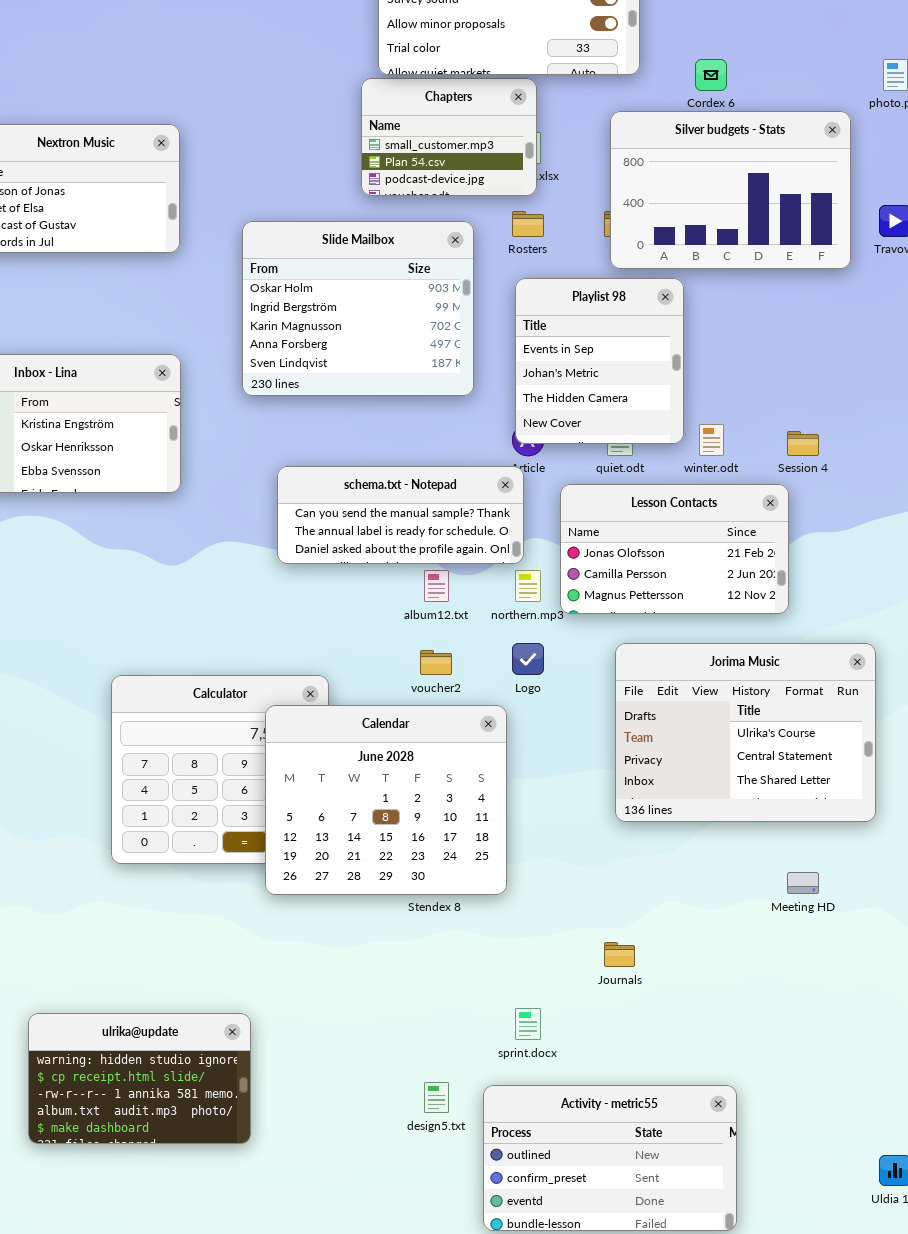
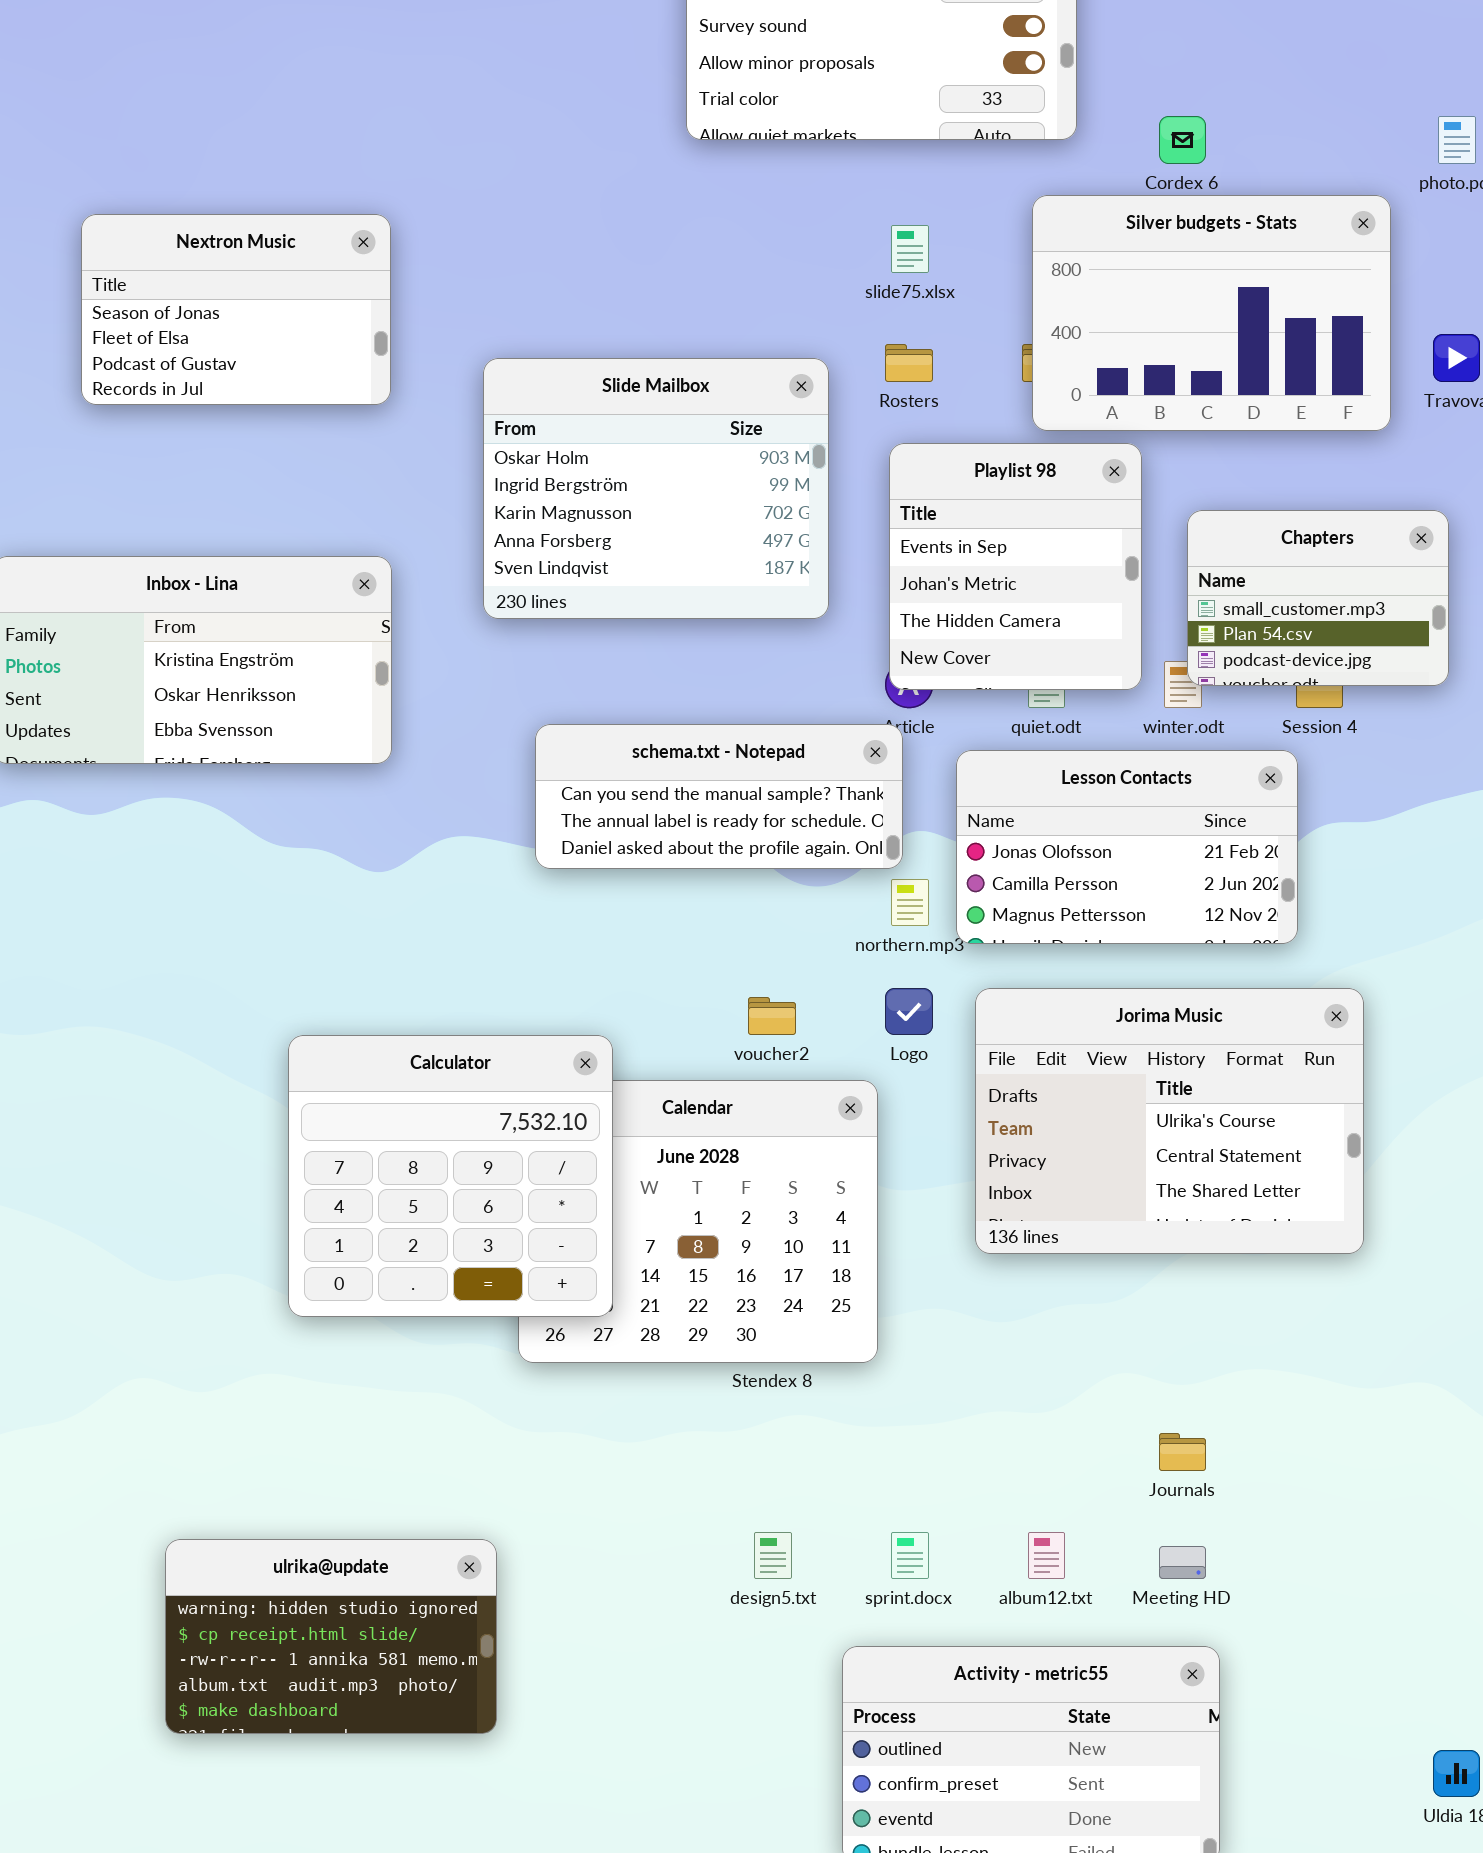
Chapters: [361,78,537,196] -> [1187,510,1449,686], moved
album12.txt: [424,570,449,602] -> [1028,1532,1065,1579], moved
Jorima Music: [615,643,876,822] -> [975,988,1364,1254], moved
Calculator: [111,675,329,864] -> [288,1035,613,1317], raised
Meeting HD: [787,872,819,894] -> [1159,1546,1206,1579], moved
Journals: [604,942,635,967] -> [1159,1433,1206,1471], moved
design5.txt: [424,1082,449,1113] -> [754,1532,792,1579], moved

